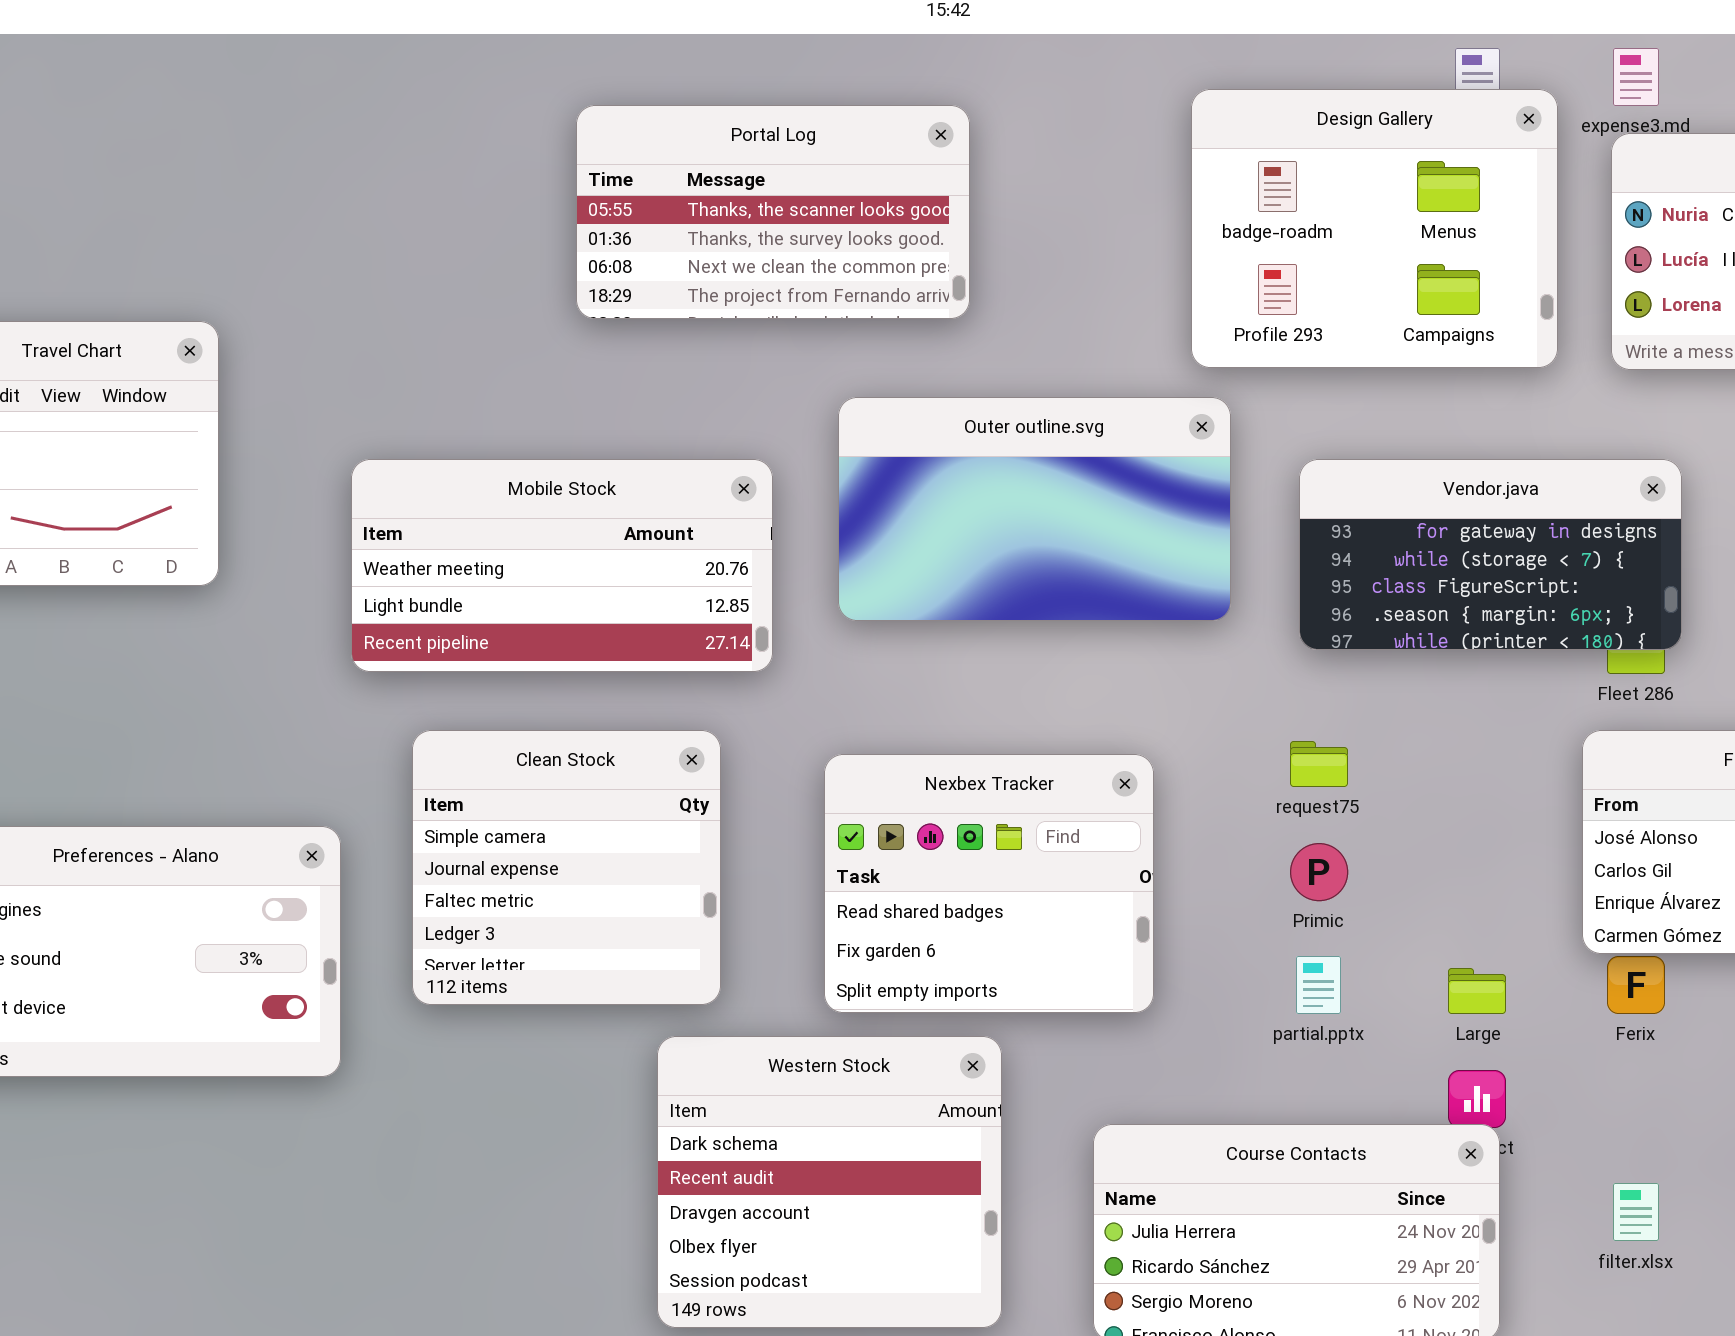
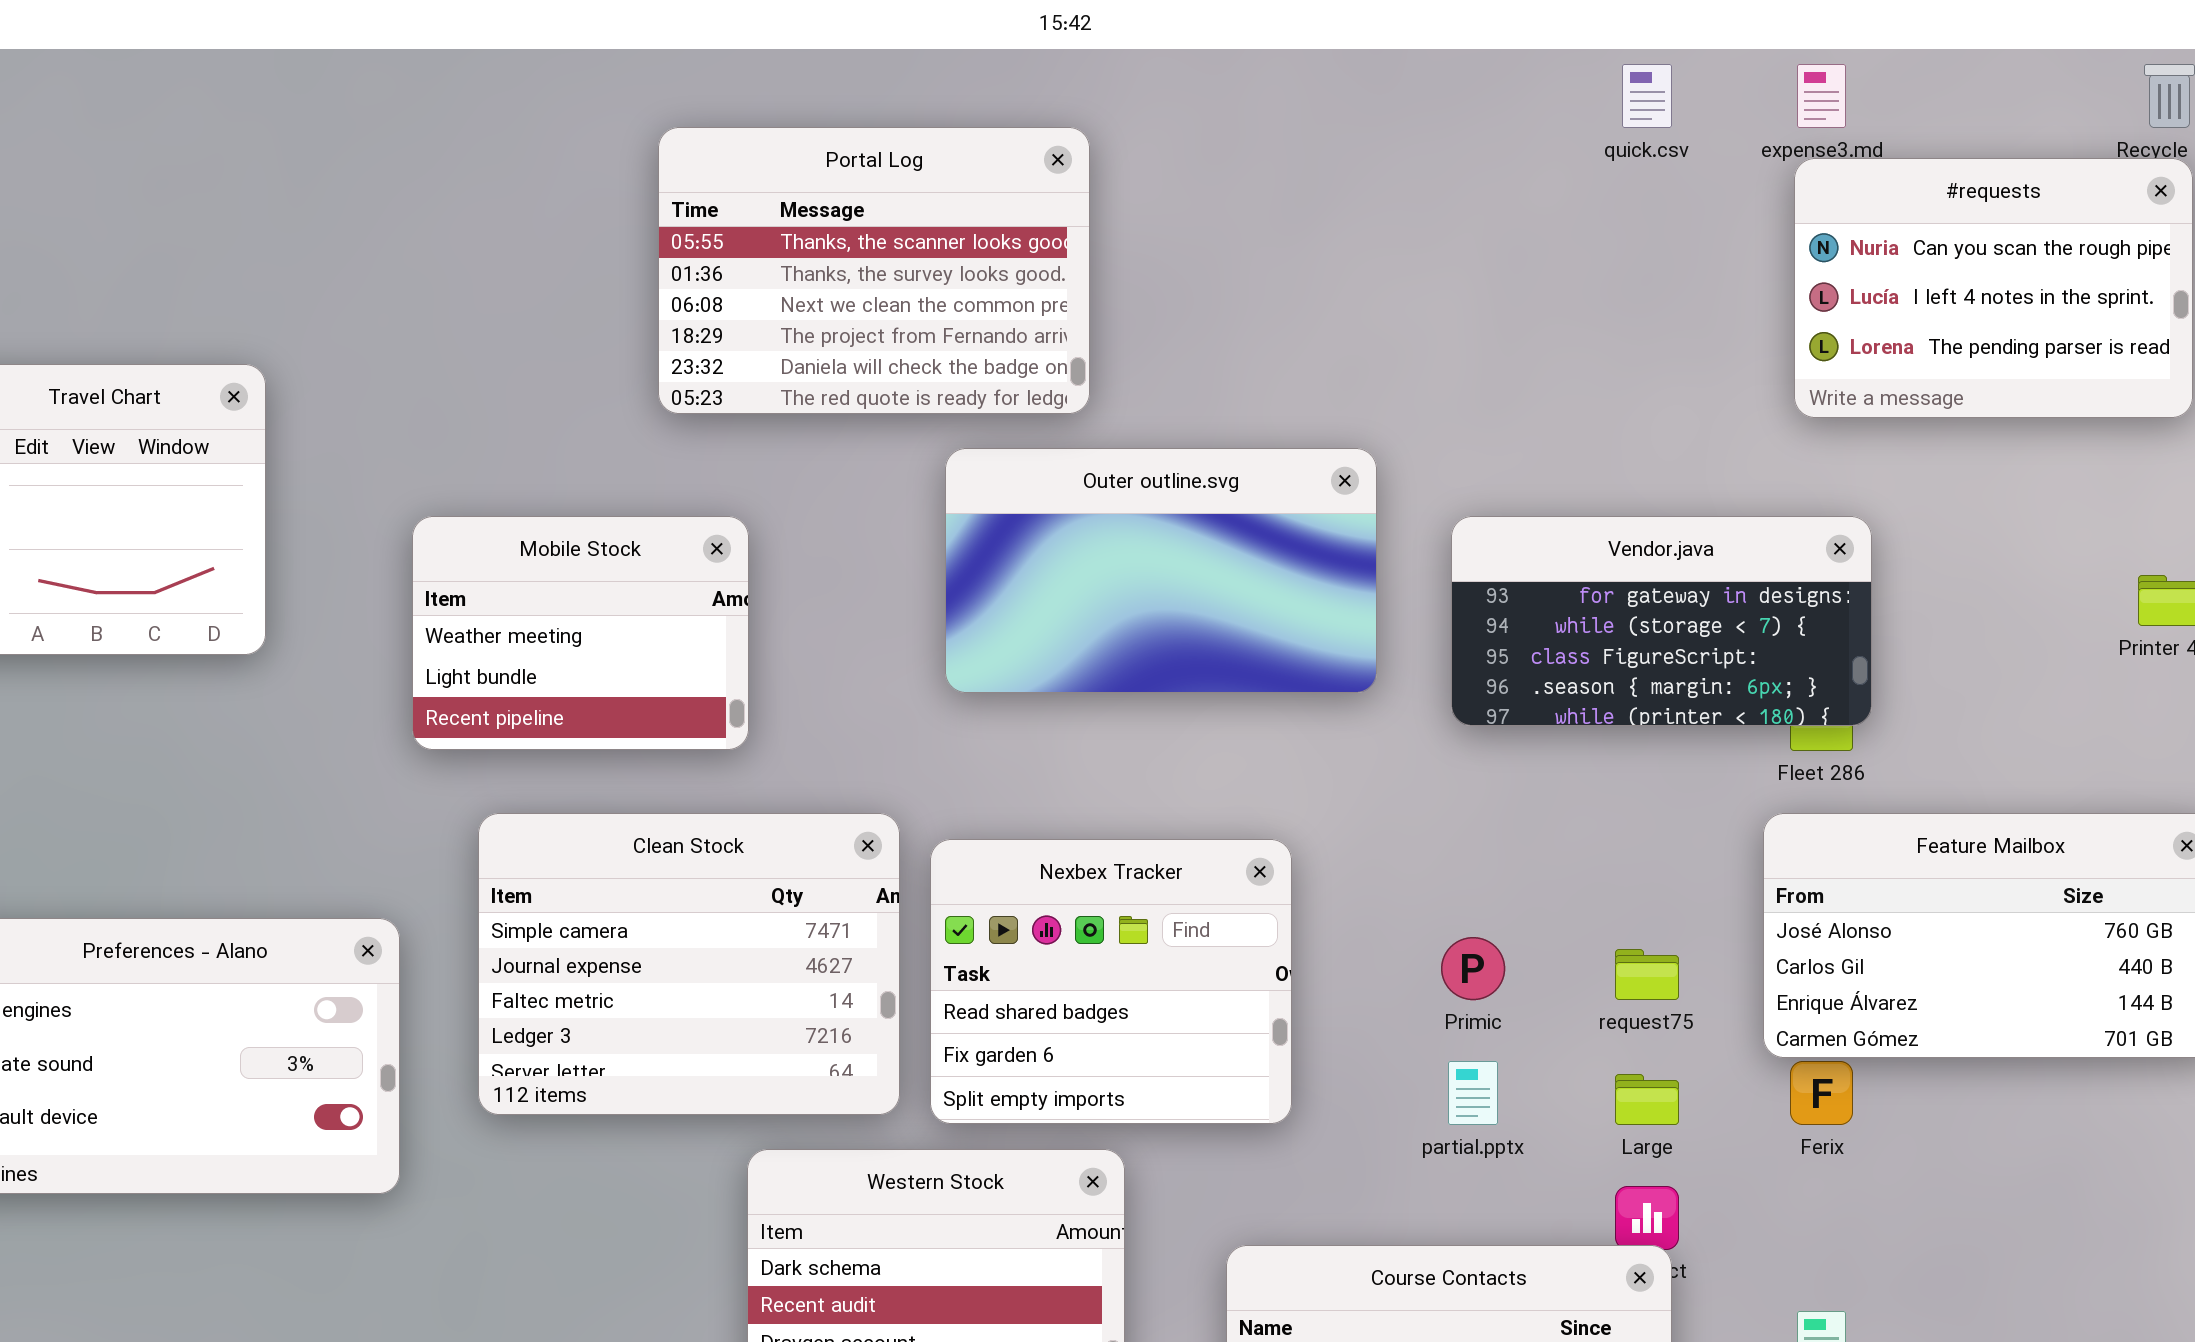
Design Gallery: [1191,89,1558,368] -> none, closed
Portal Log: [576,105,970,319] -> [658,127,1090,414], resized
Mobile Stock: [351,459,773,672] -> [412,516,749,750], resized
Clean Stock: [412,730,721,1005] -> [478,813,900,1115], resized
request75: [1290,741,1348,787] -> [1615,949,1679,1000], moved

